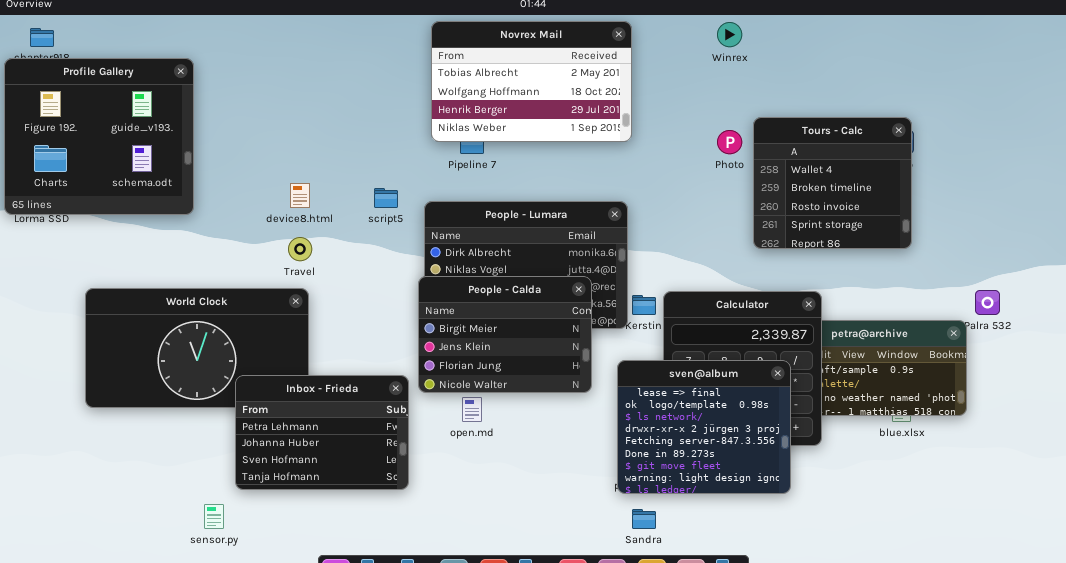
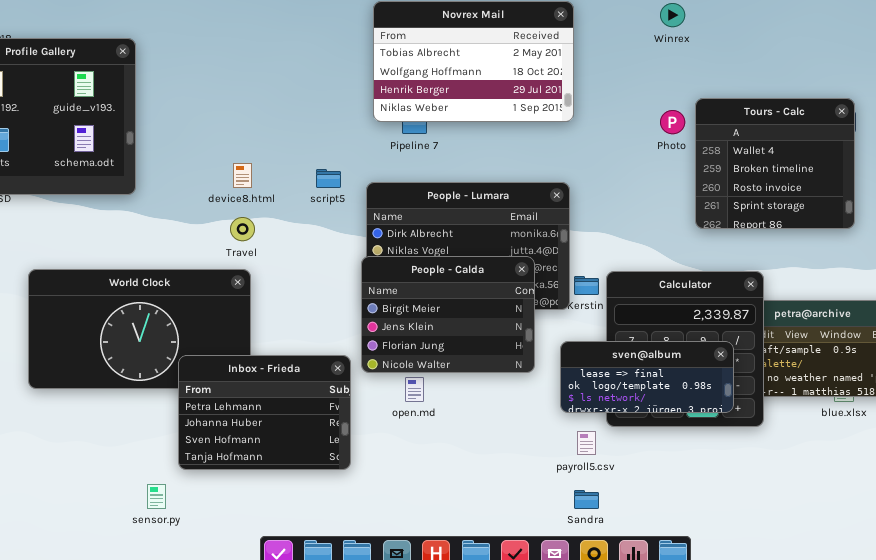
sven@album: [617,360,791,494] -> [560,341,734,413], resized

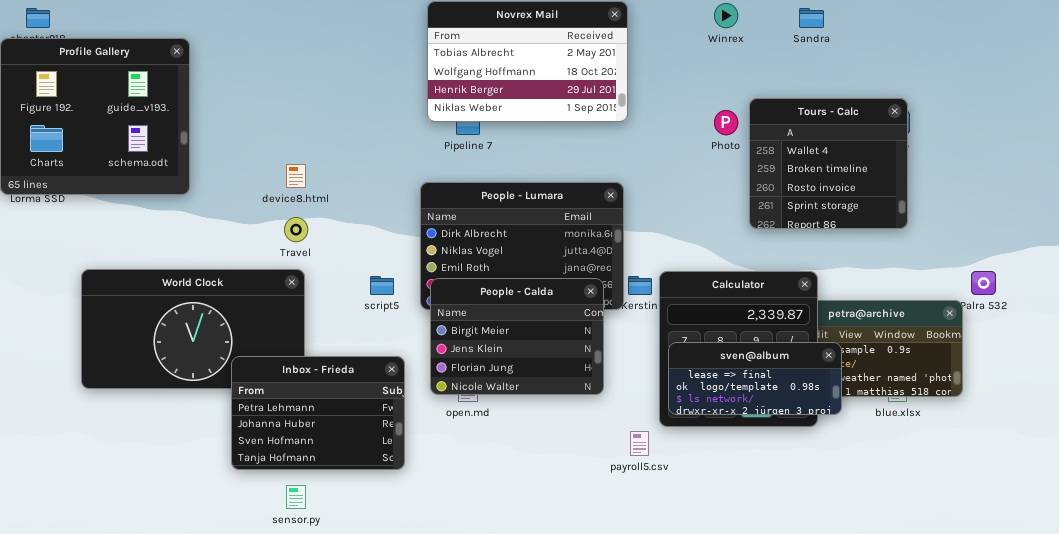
script5: [316,169,341,188] -> [370,276,394,295], moved
People - Calda: [361,256,535,373] -> [430,278,604,395], moved
sven@album: [560,341,734,413] -> [668,342,842,415], moved
sensor.py: [147,484,166,509] -> [286,485,306,509], moved
Sandra: [574,490,599,509] -> [799,8,824,28], moved

